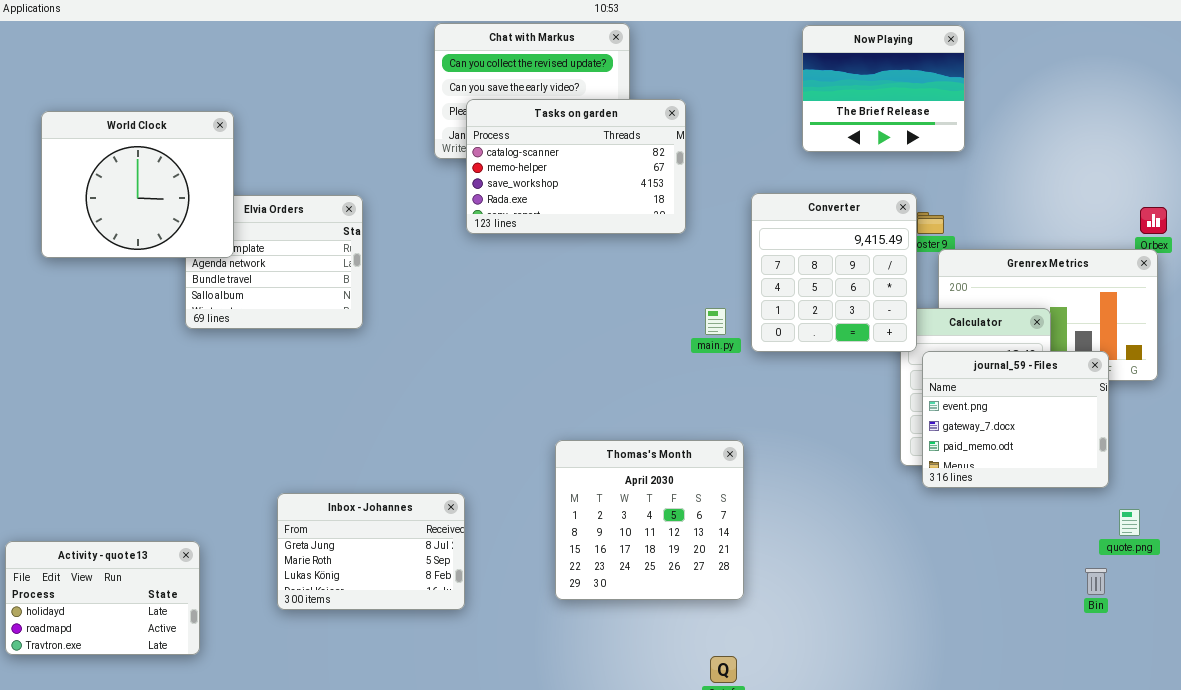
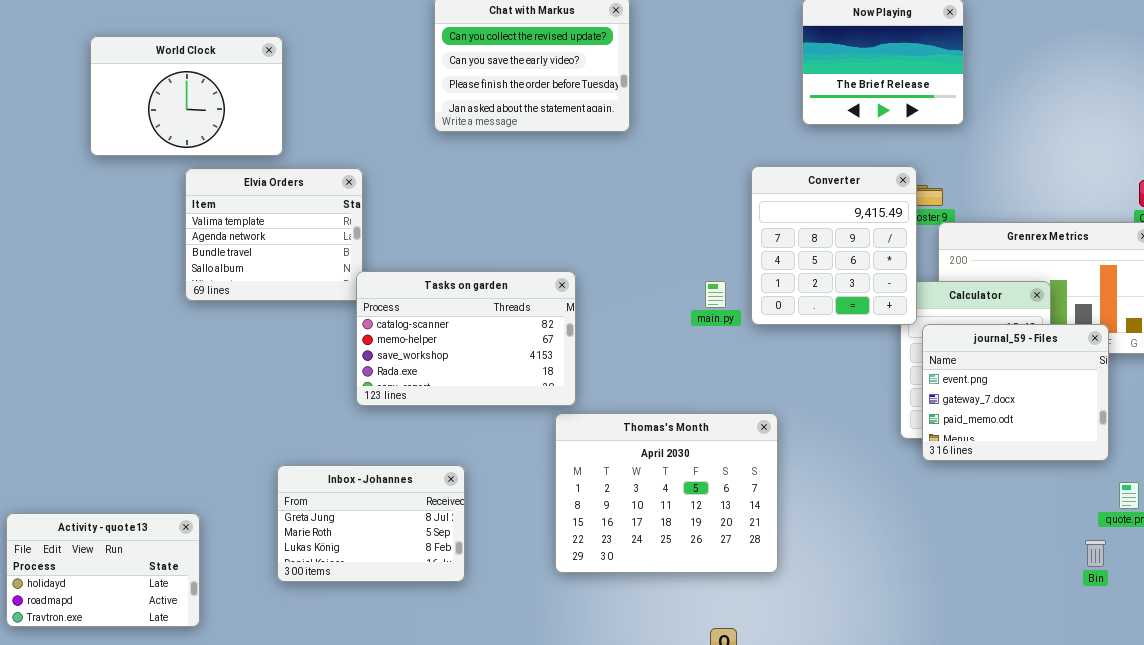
Tasks on garden: [466,99,686,234] -> [356,271,576,406], moved
World Clock: [41,111,234,258] -> [90,36,283,156], moved, resized
Thomas's Month: [555,440,744,600] -> [555,413,778,573], resized

